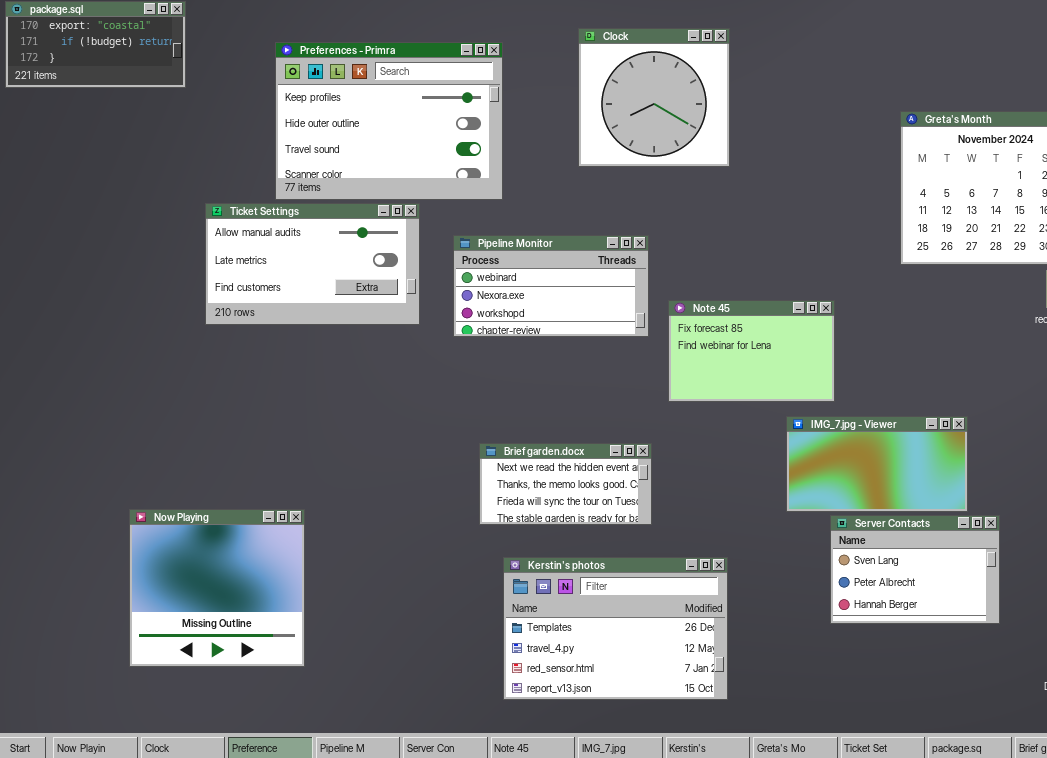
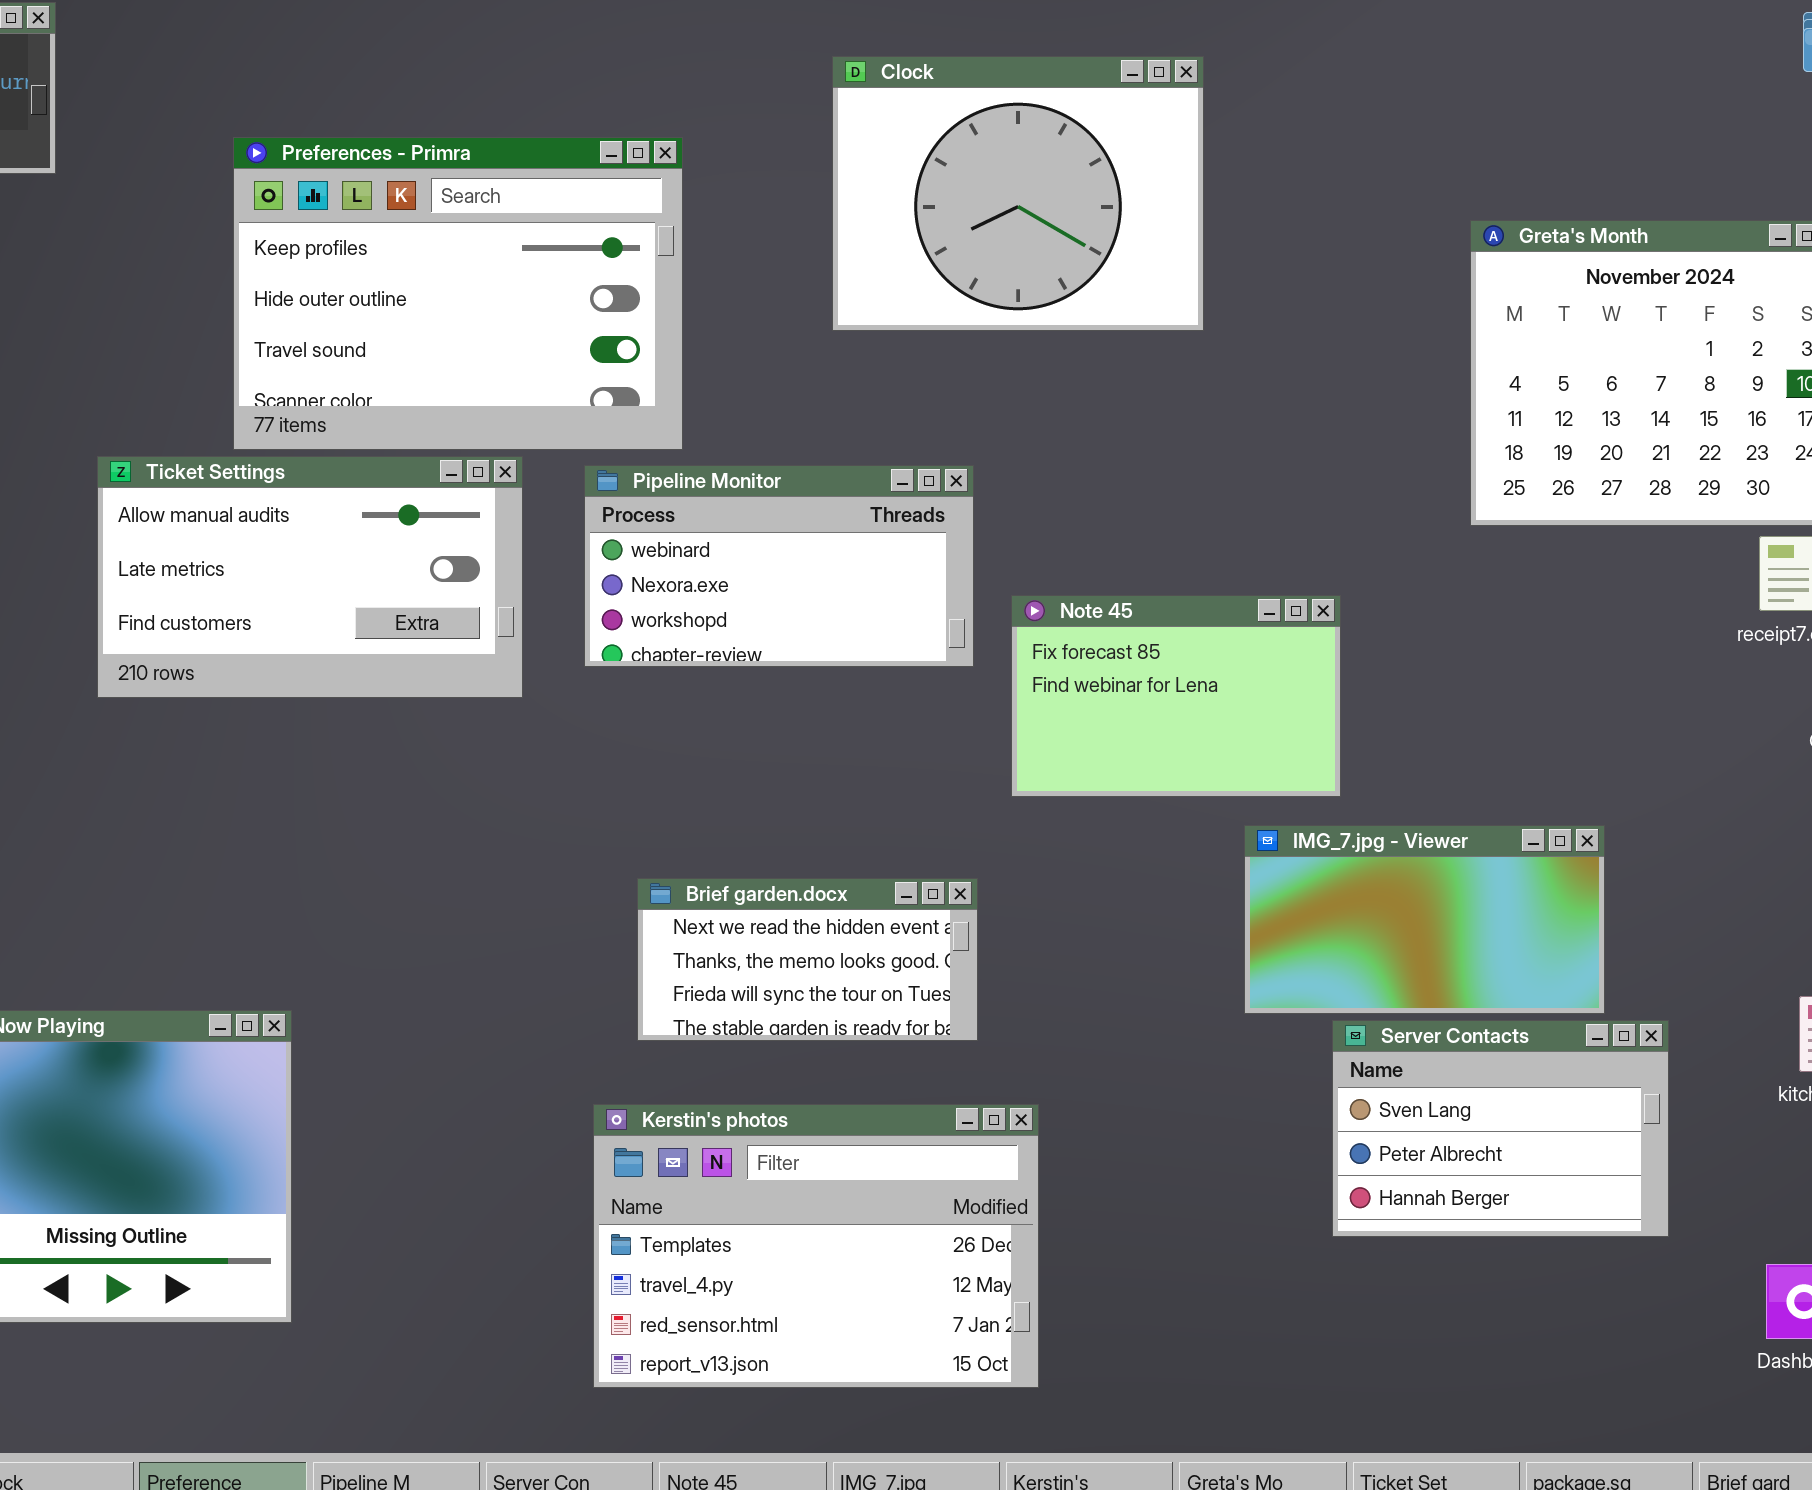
Clock: [578,28,730,167] -> [832,56,1204,331], resized
Preferences - Primra: [275,42,503,200] -> [233,137,683,450], moved
Ticket Settings: [205,203,420,325] -> [97,456,523,698], moved
Kerstin's photos: [503,557,728,700] -> [593,1104,1039,1388], moved

